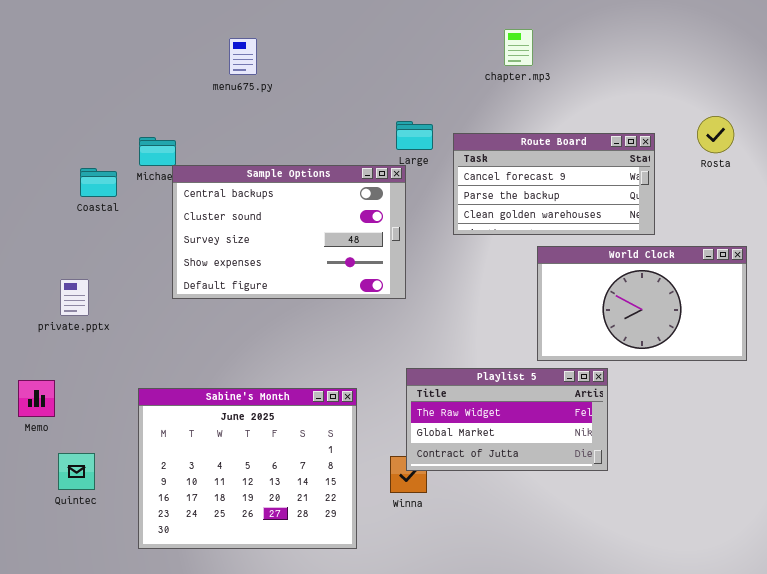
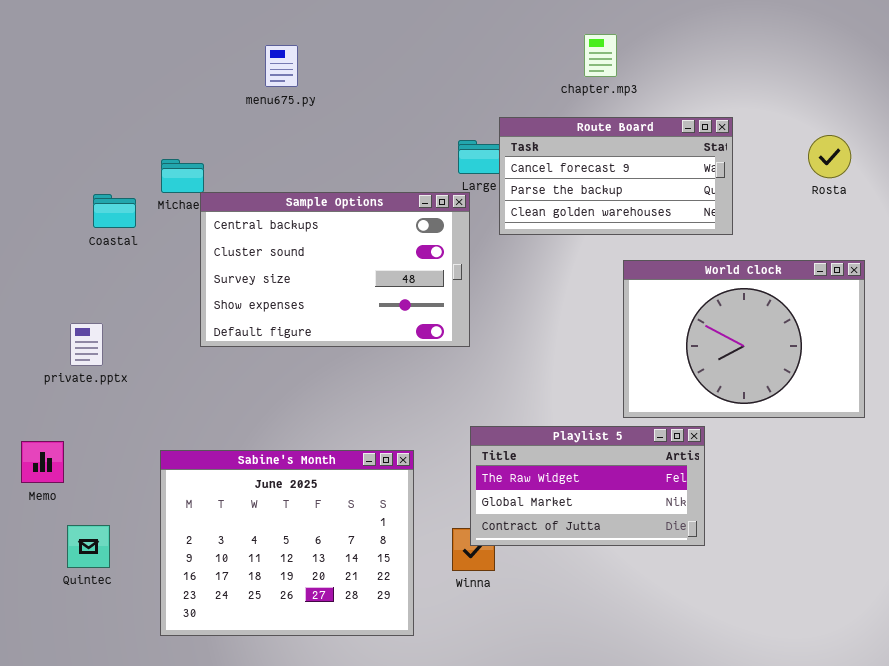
Route Board: [453,133,655,235] -> [499,117,733,235], moved
World Clock: [537,246,747,361] -> [623,260,865,418], resized

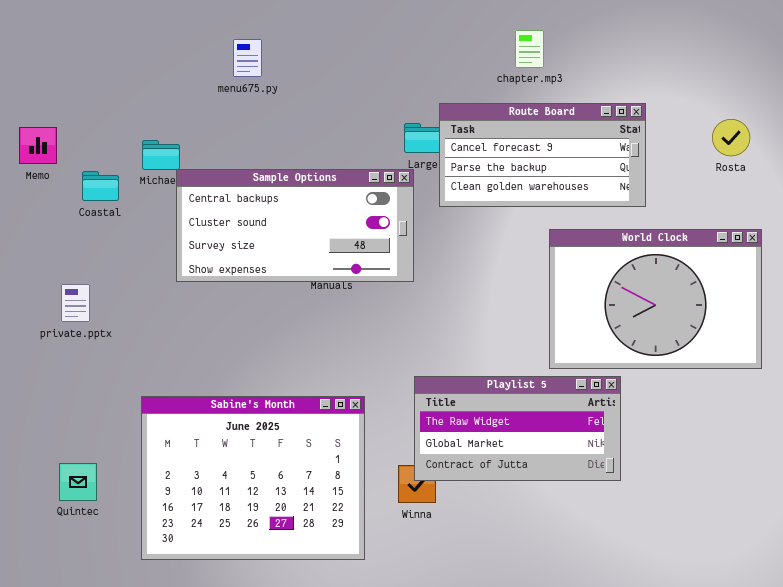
Sample Options: [200,192,470,347] -> [176,169,414,282], resized
Memo: [21,441,64,483] -> [19,127,57,164], moved

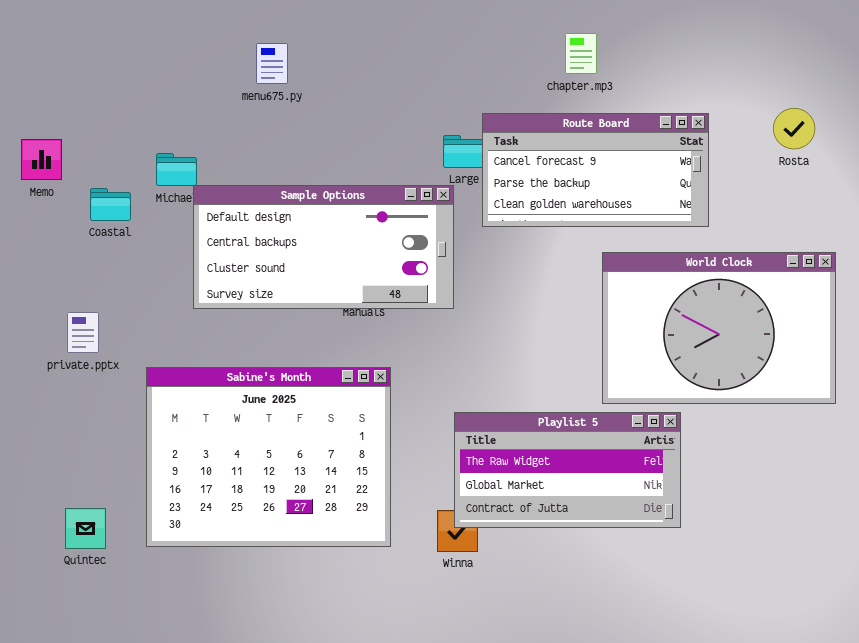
Rosta: [712,119,750,156] -> [773,108,815,149], moved
Sample Options: [176,169,414,282] -> [193,185,454,309], scrolled up 1 row
Sabine's Month: [141,396,365,560] -> [146,367,391,547], moved

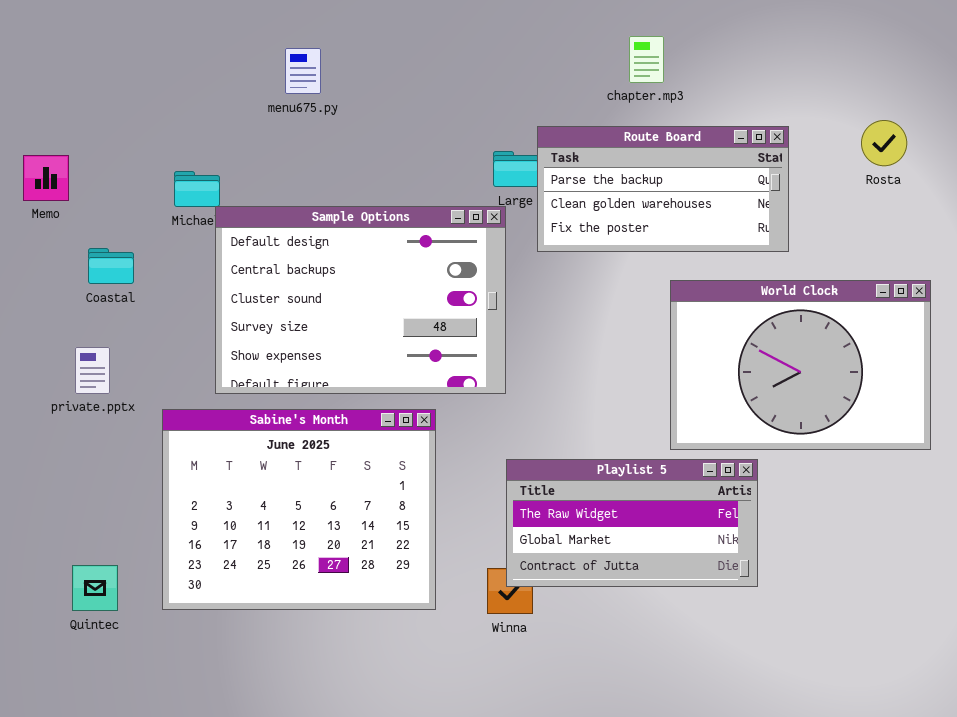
Route Board: [482,113,709,227] -> [537,126,789,252], scrolled down 1 row
Sample Options: [193,185,454,309] -> [215,206,506,394], resized
Coastal: [90,188,131,221] -> [88,248,134,284], moved

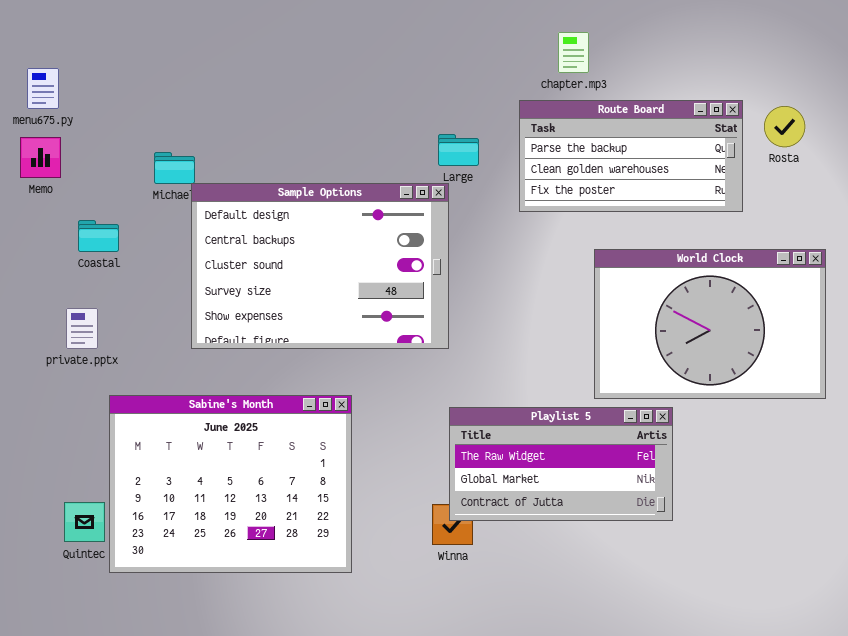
menu675.py: [285,48,321,94] -> [27,68,59,109], moved
Route Board: [537,126,789,252] -> [519,100,743,212], moved
Sabine's Month: [162,409,436,610] -> [109,395,352,573], moved

